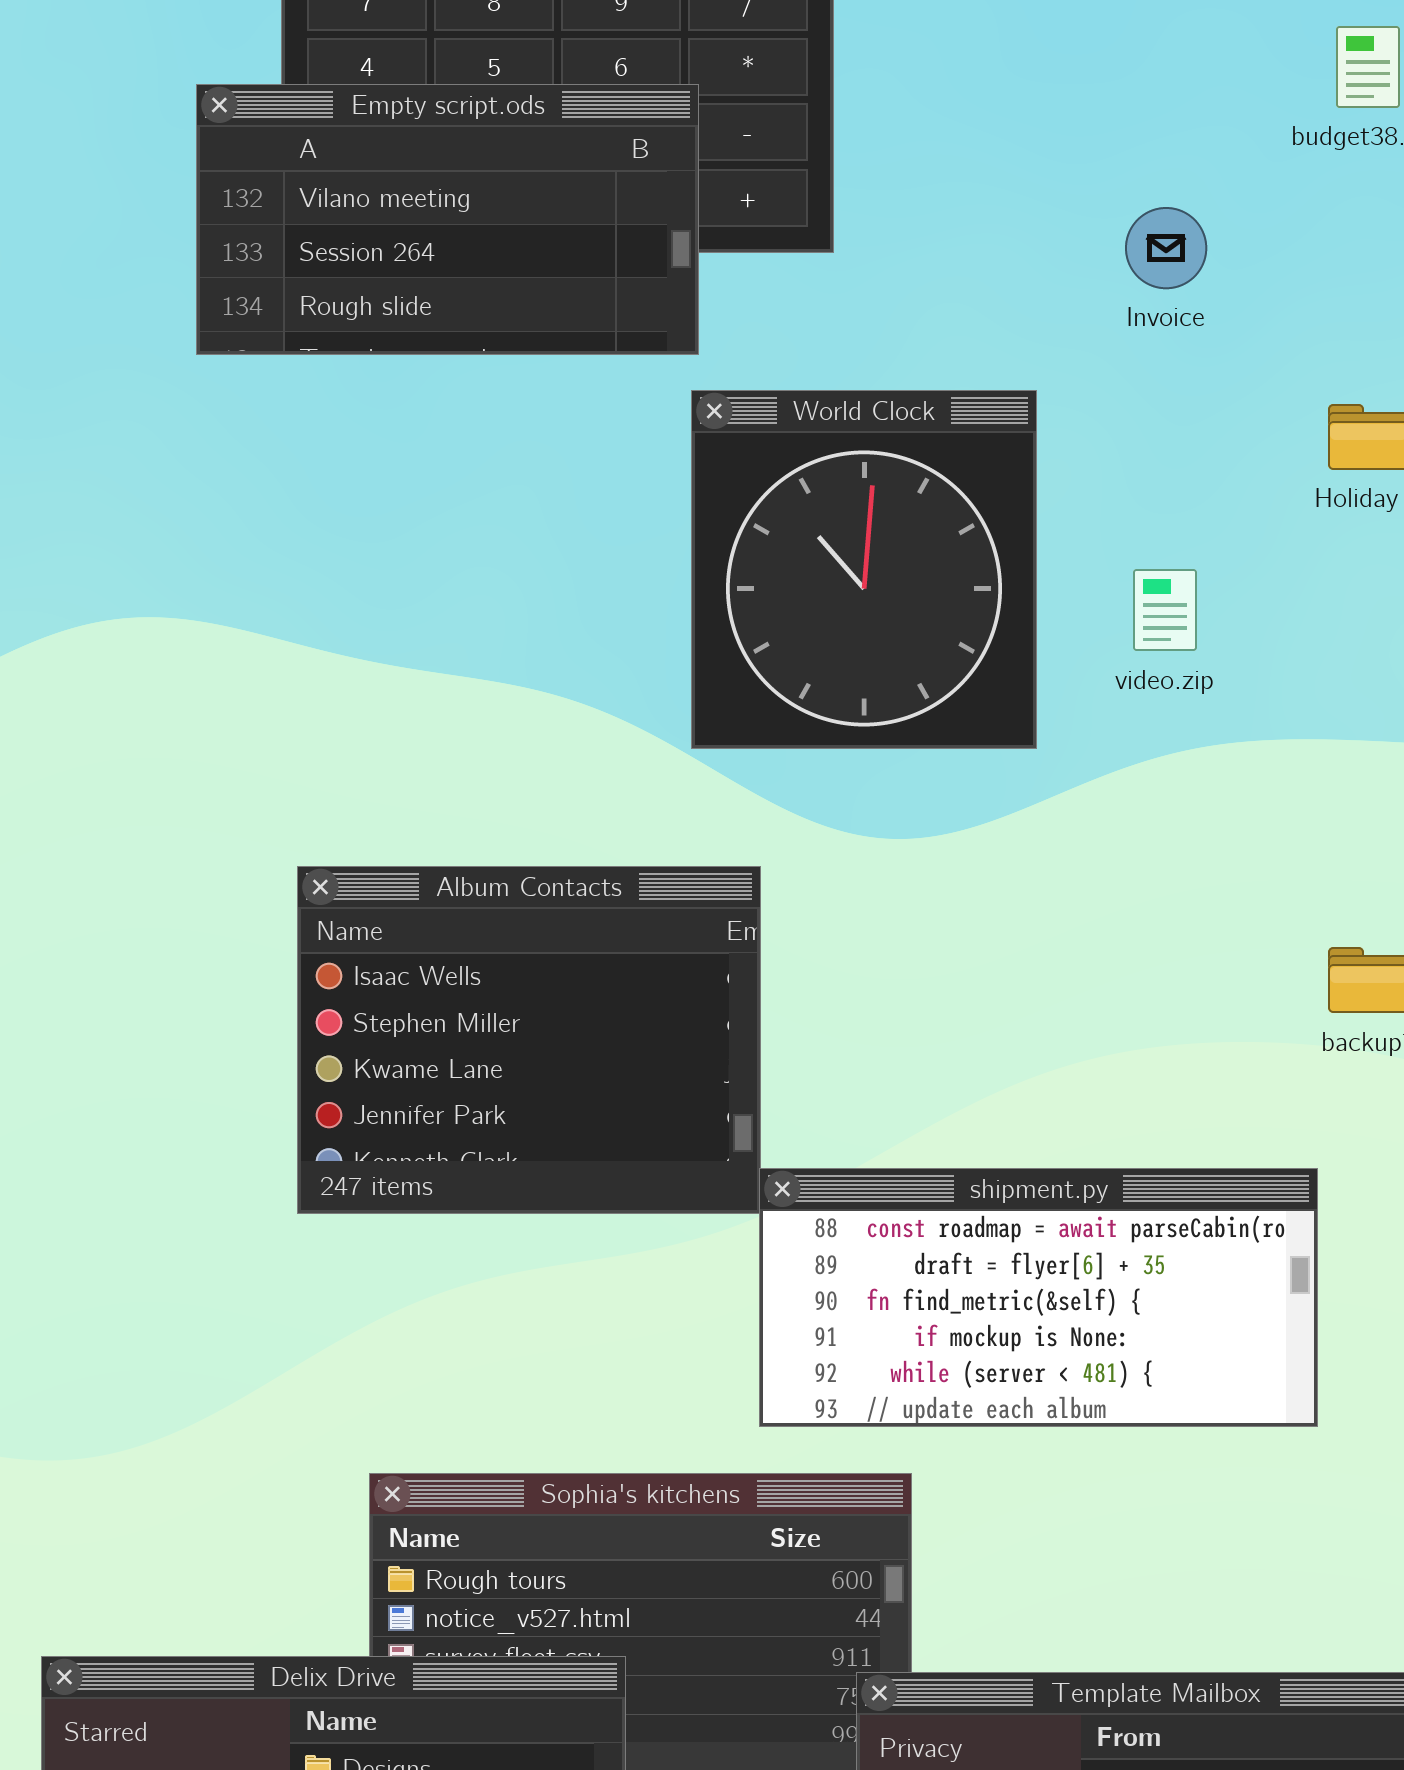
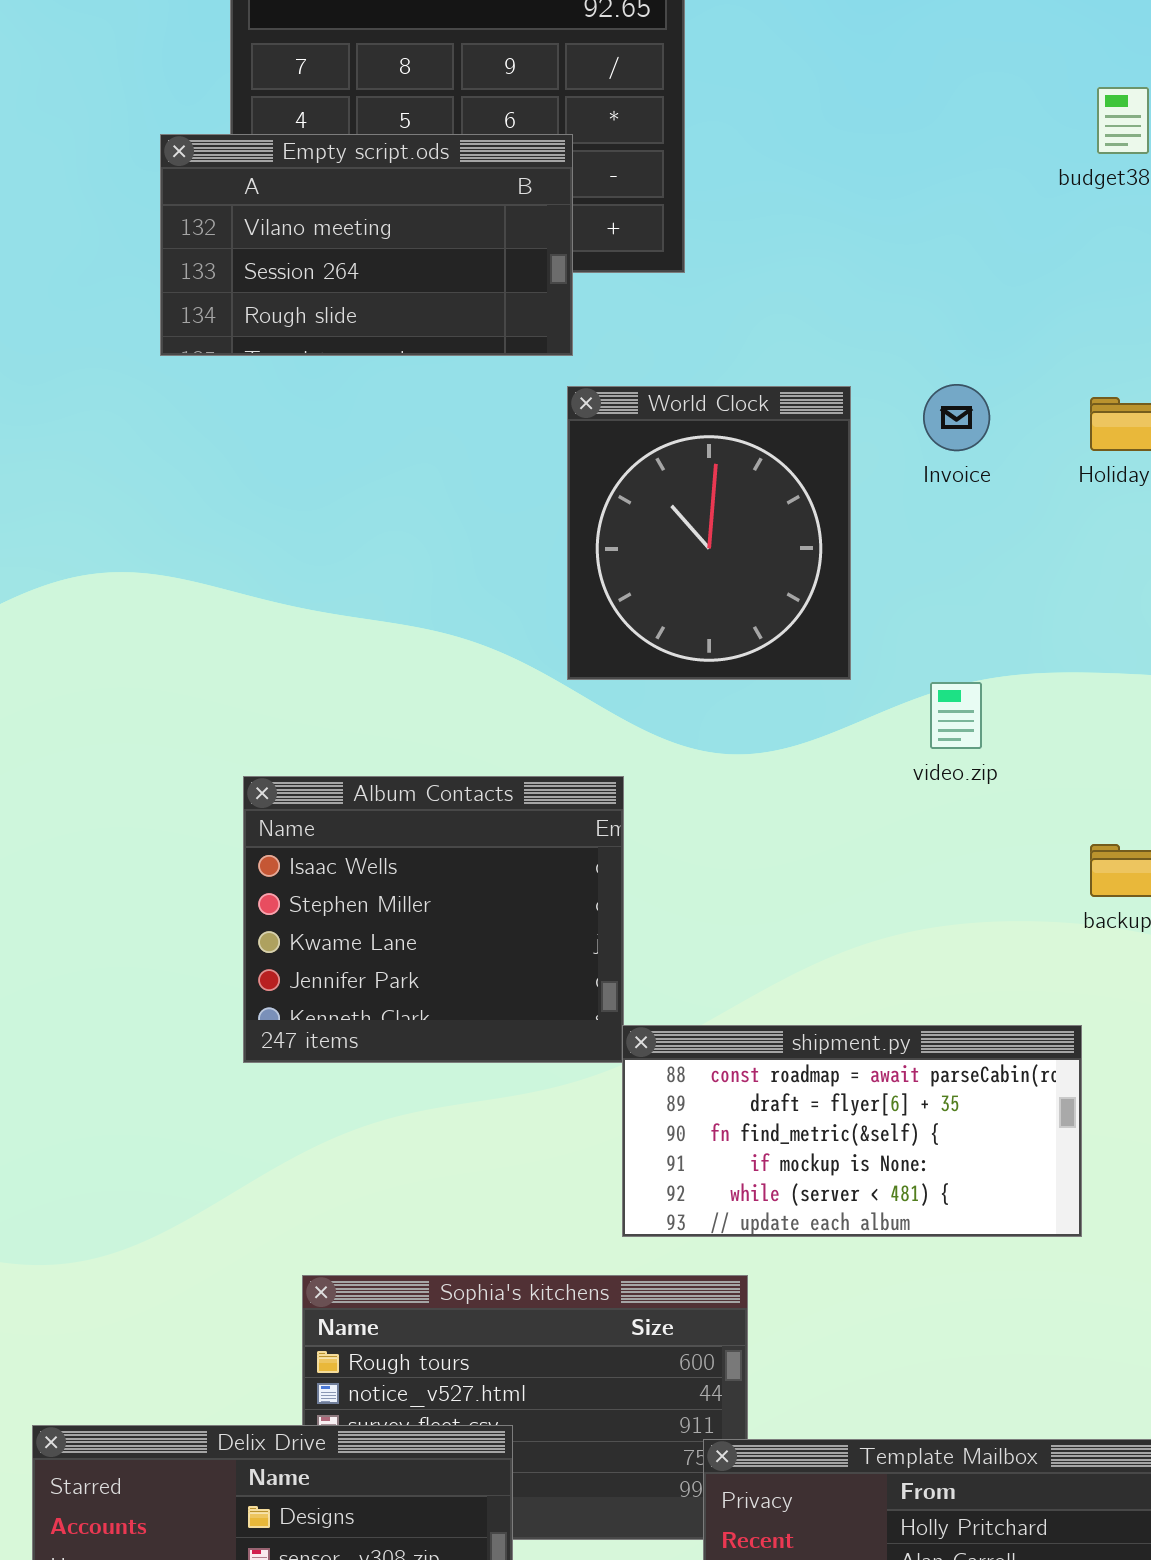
Invoice: [1125,207,1207,289] -> [923,384,990,451], moved
video.zip: [1133,569,1197,651] -> [930,682,982,749], moved

